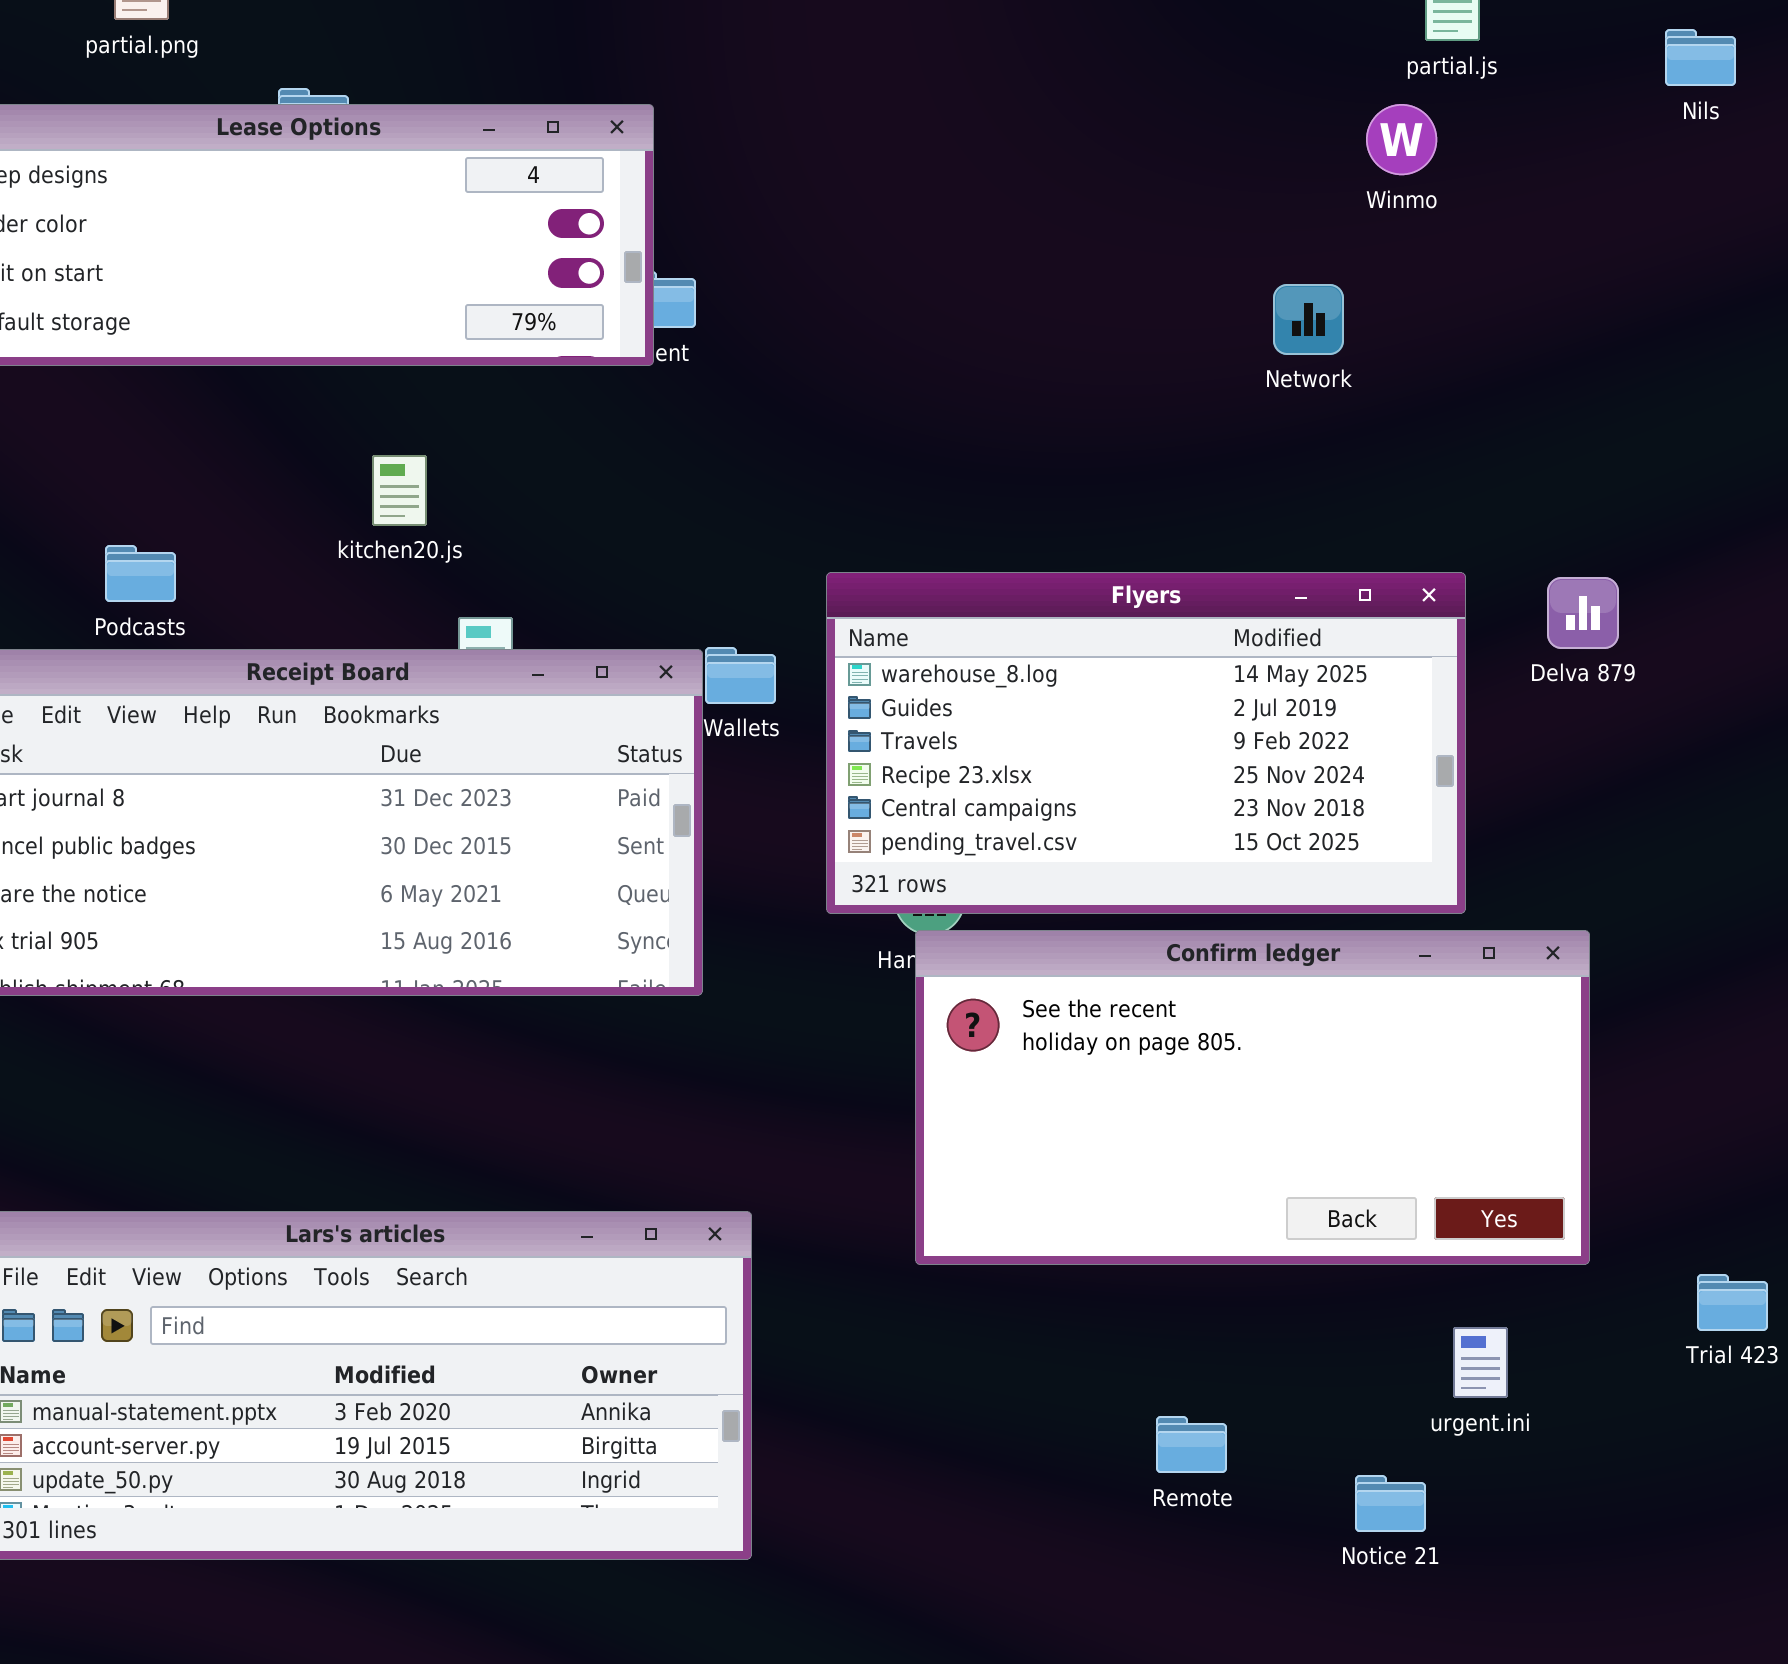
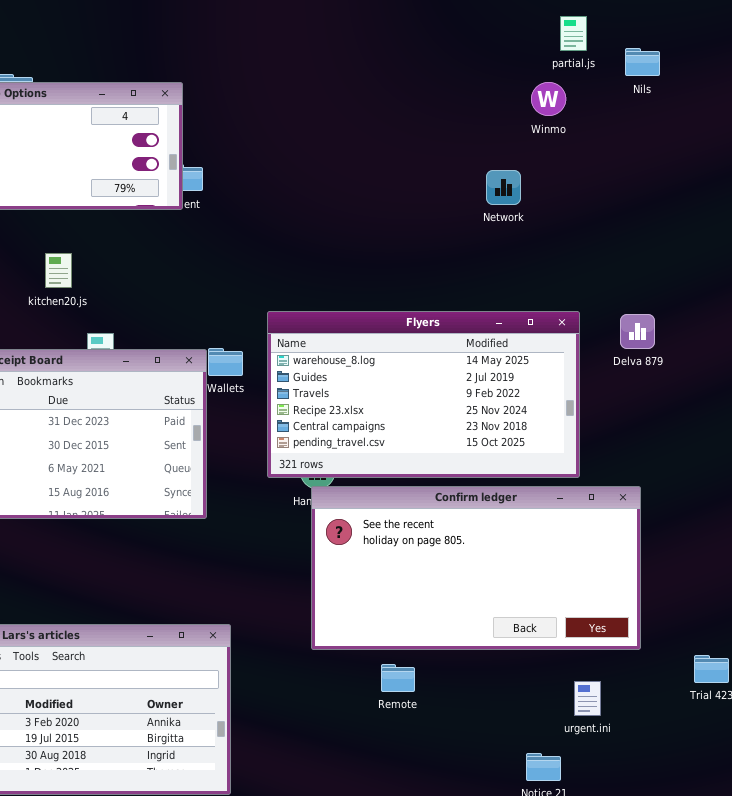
Nils: [1665,29,1736,86] -> [625,48,660,76], moved
Remote: [1156,1416,1227,1473] -> [381,664,415,692], moved

